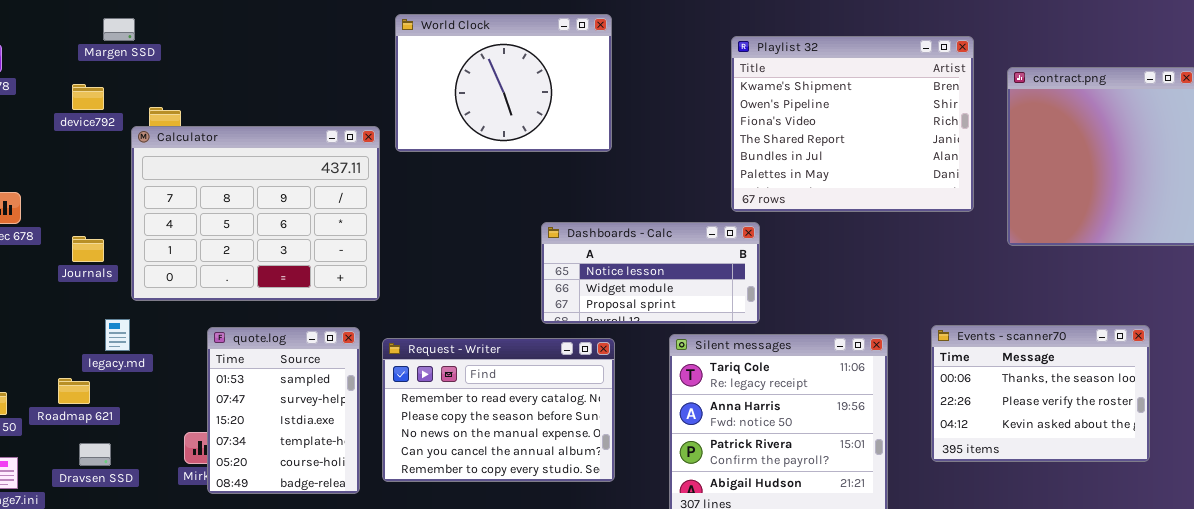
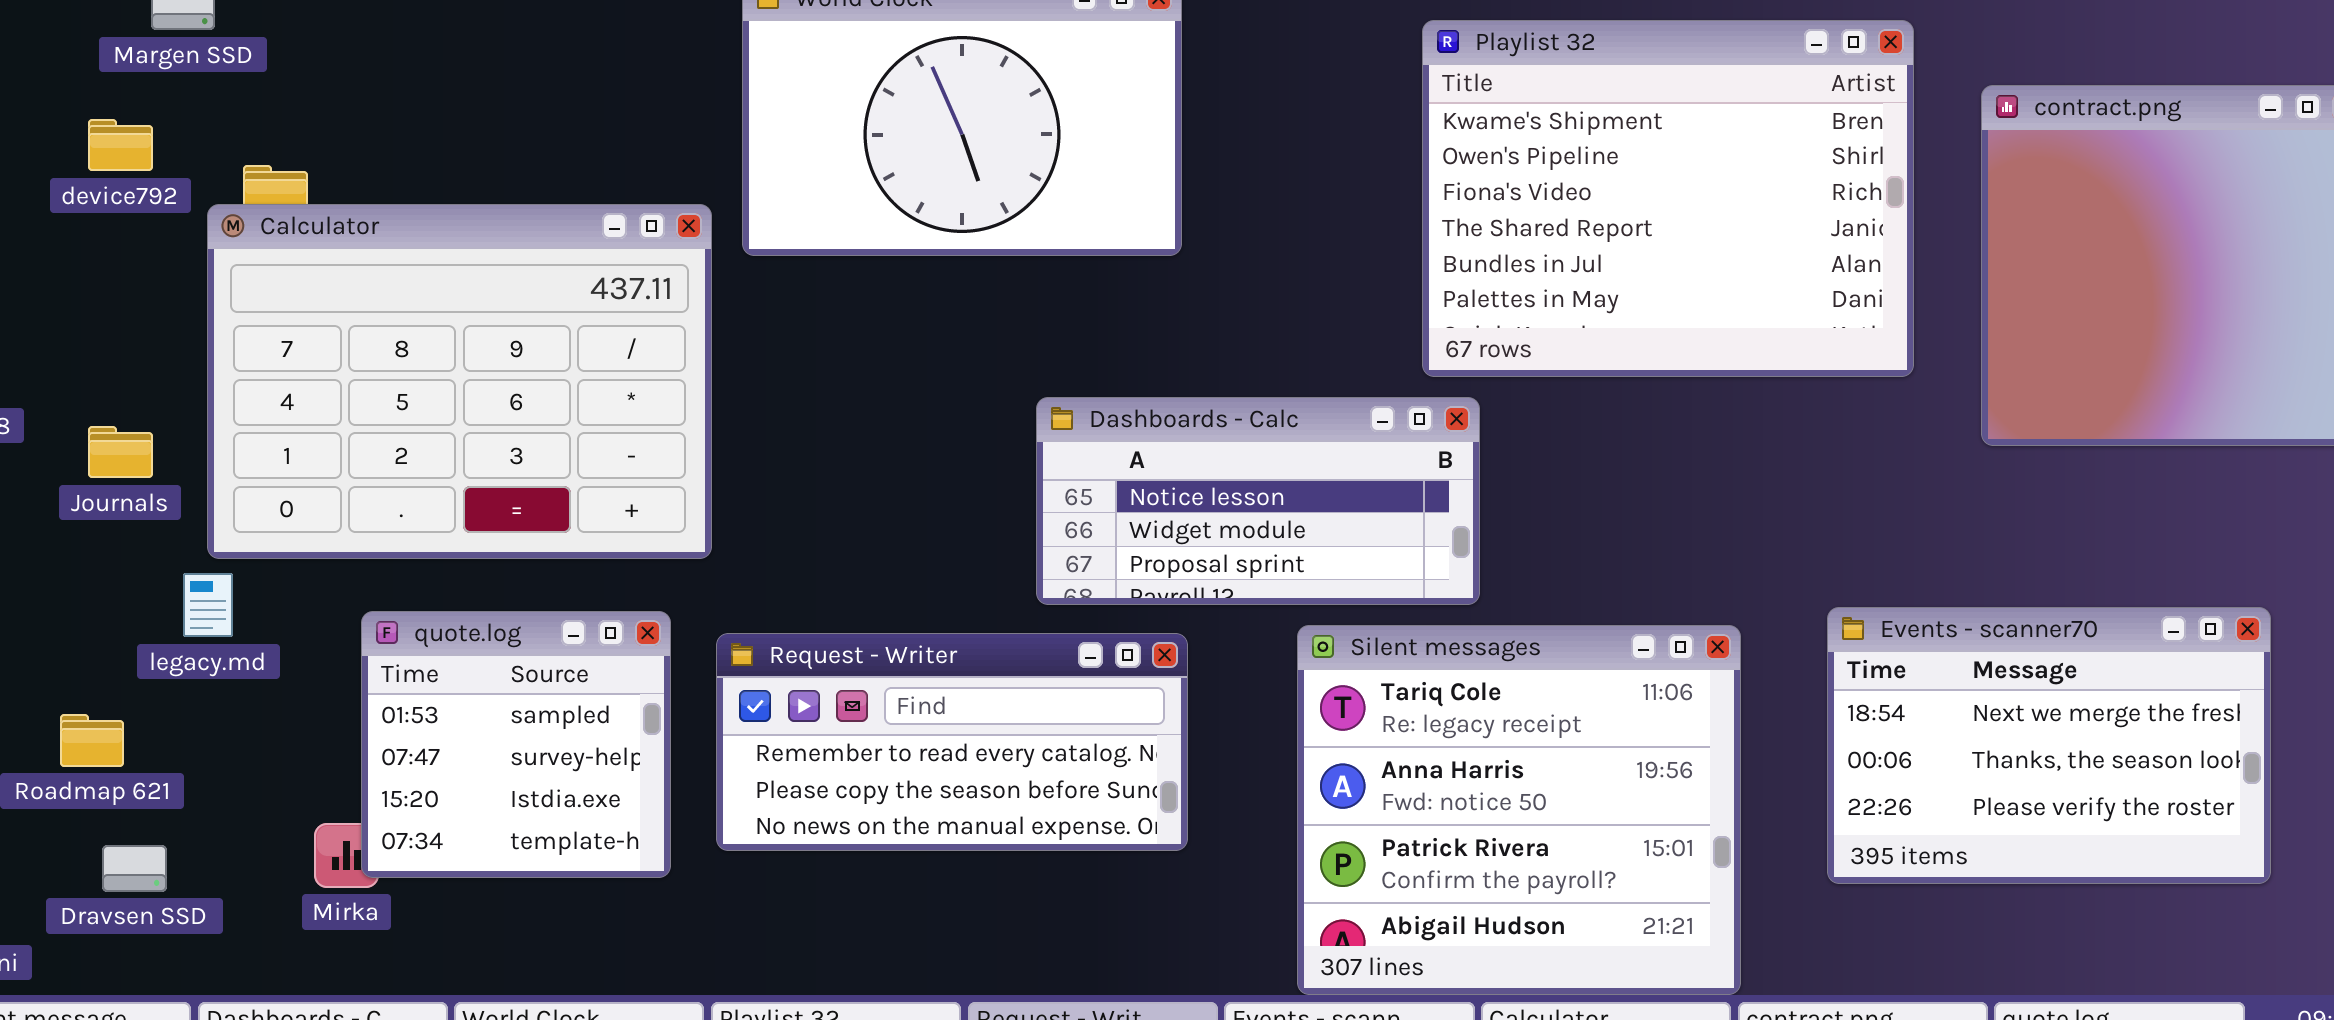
legacy.md: [105,319,130,351] -> [183,573,233,637], moved
Events - scanner70: [931,325,1150,462] -> [1827,607,2271,884], scrolled up 1 row
quote.log: [207,327,360,494] -> [361,611,671,878], resized
Request - Writer: [382,338,615,482] -> [716,633,1188,851], resized

